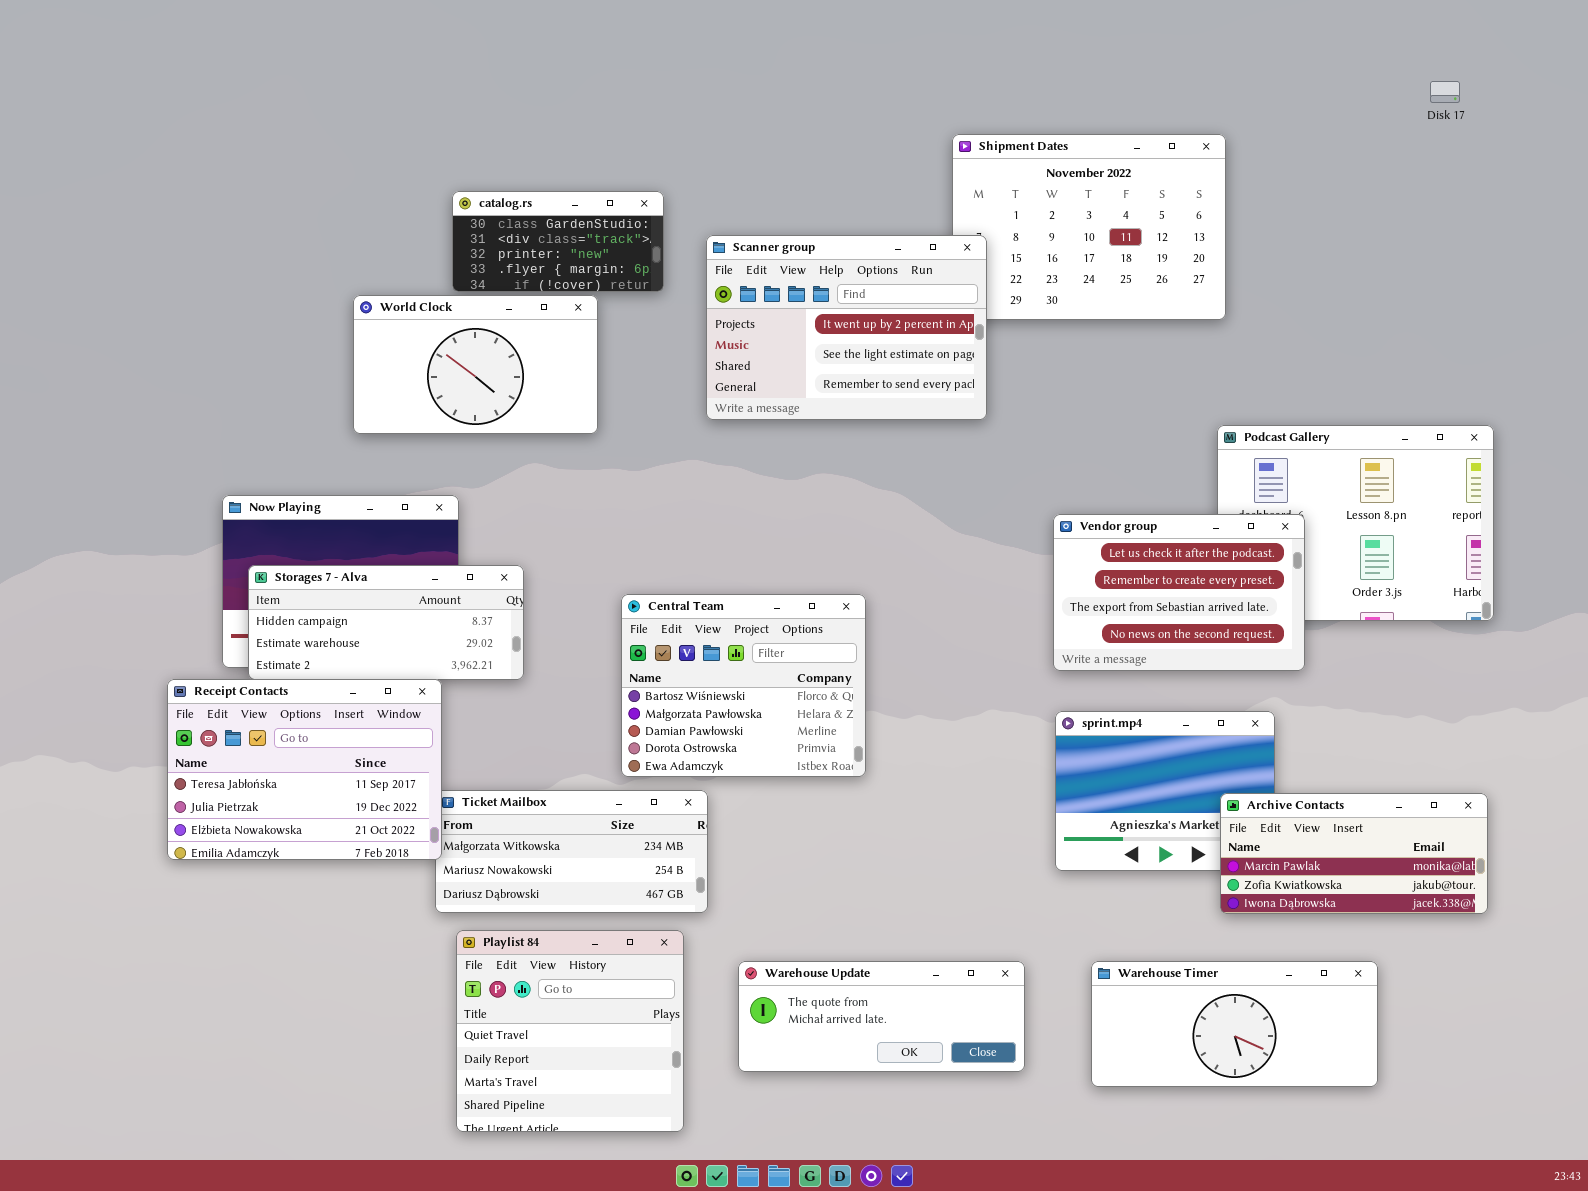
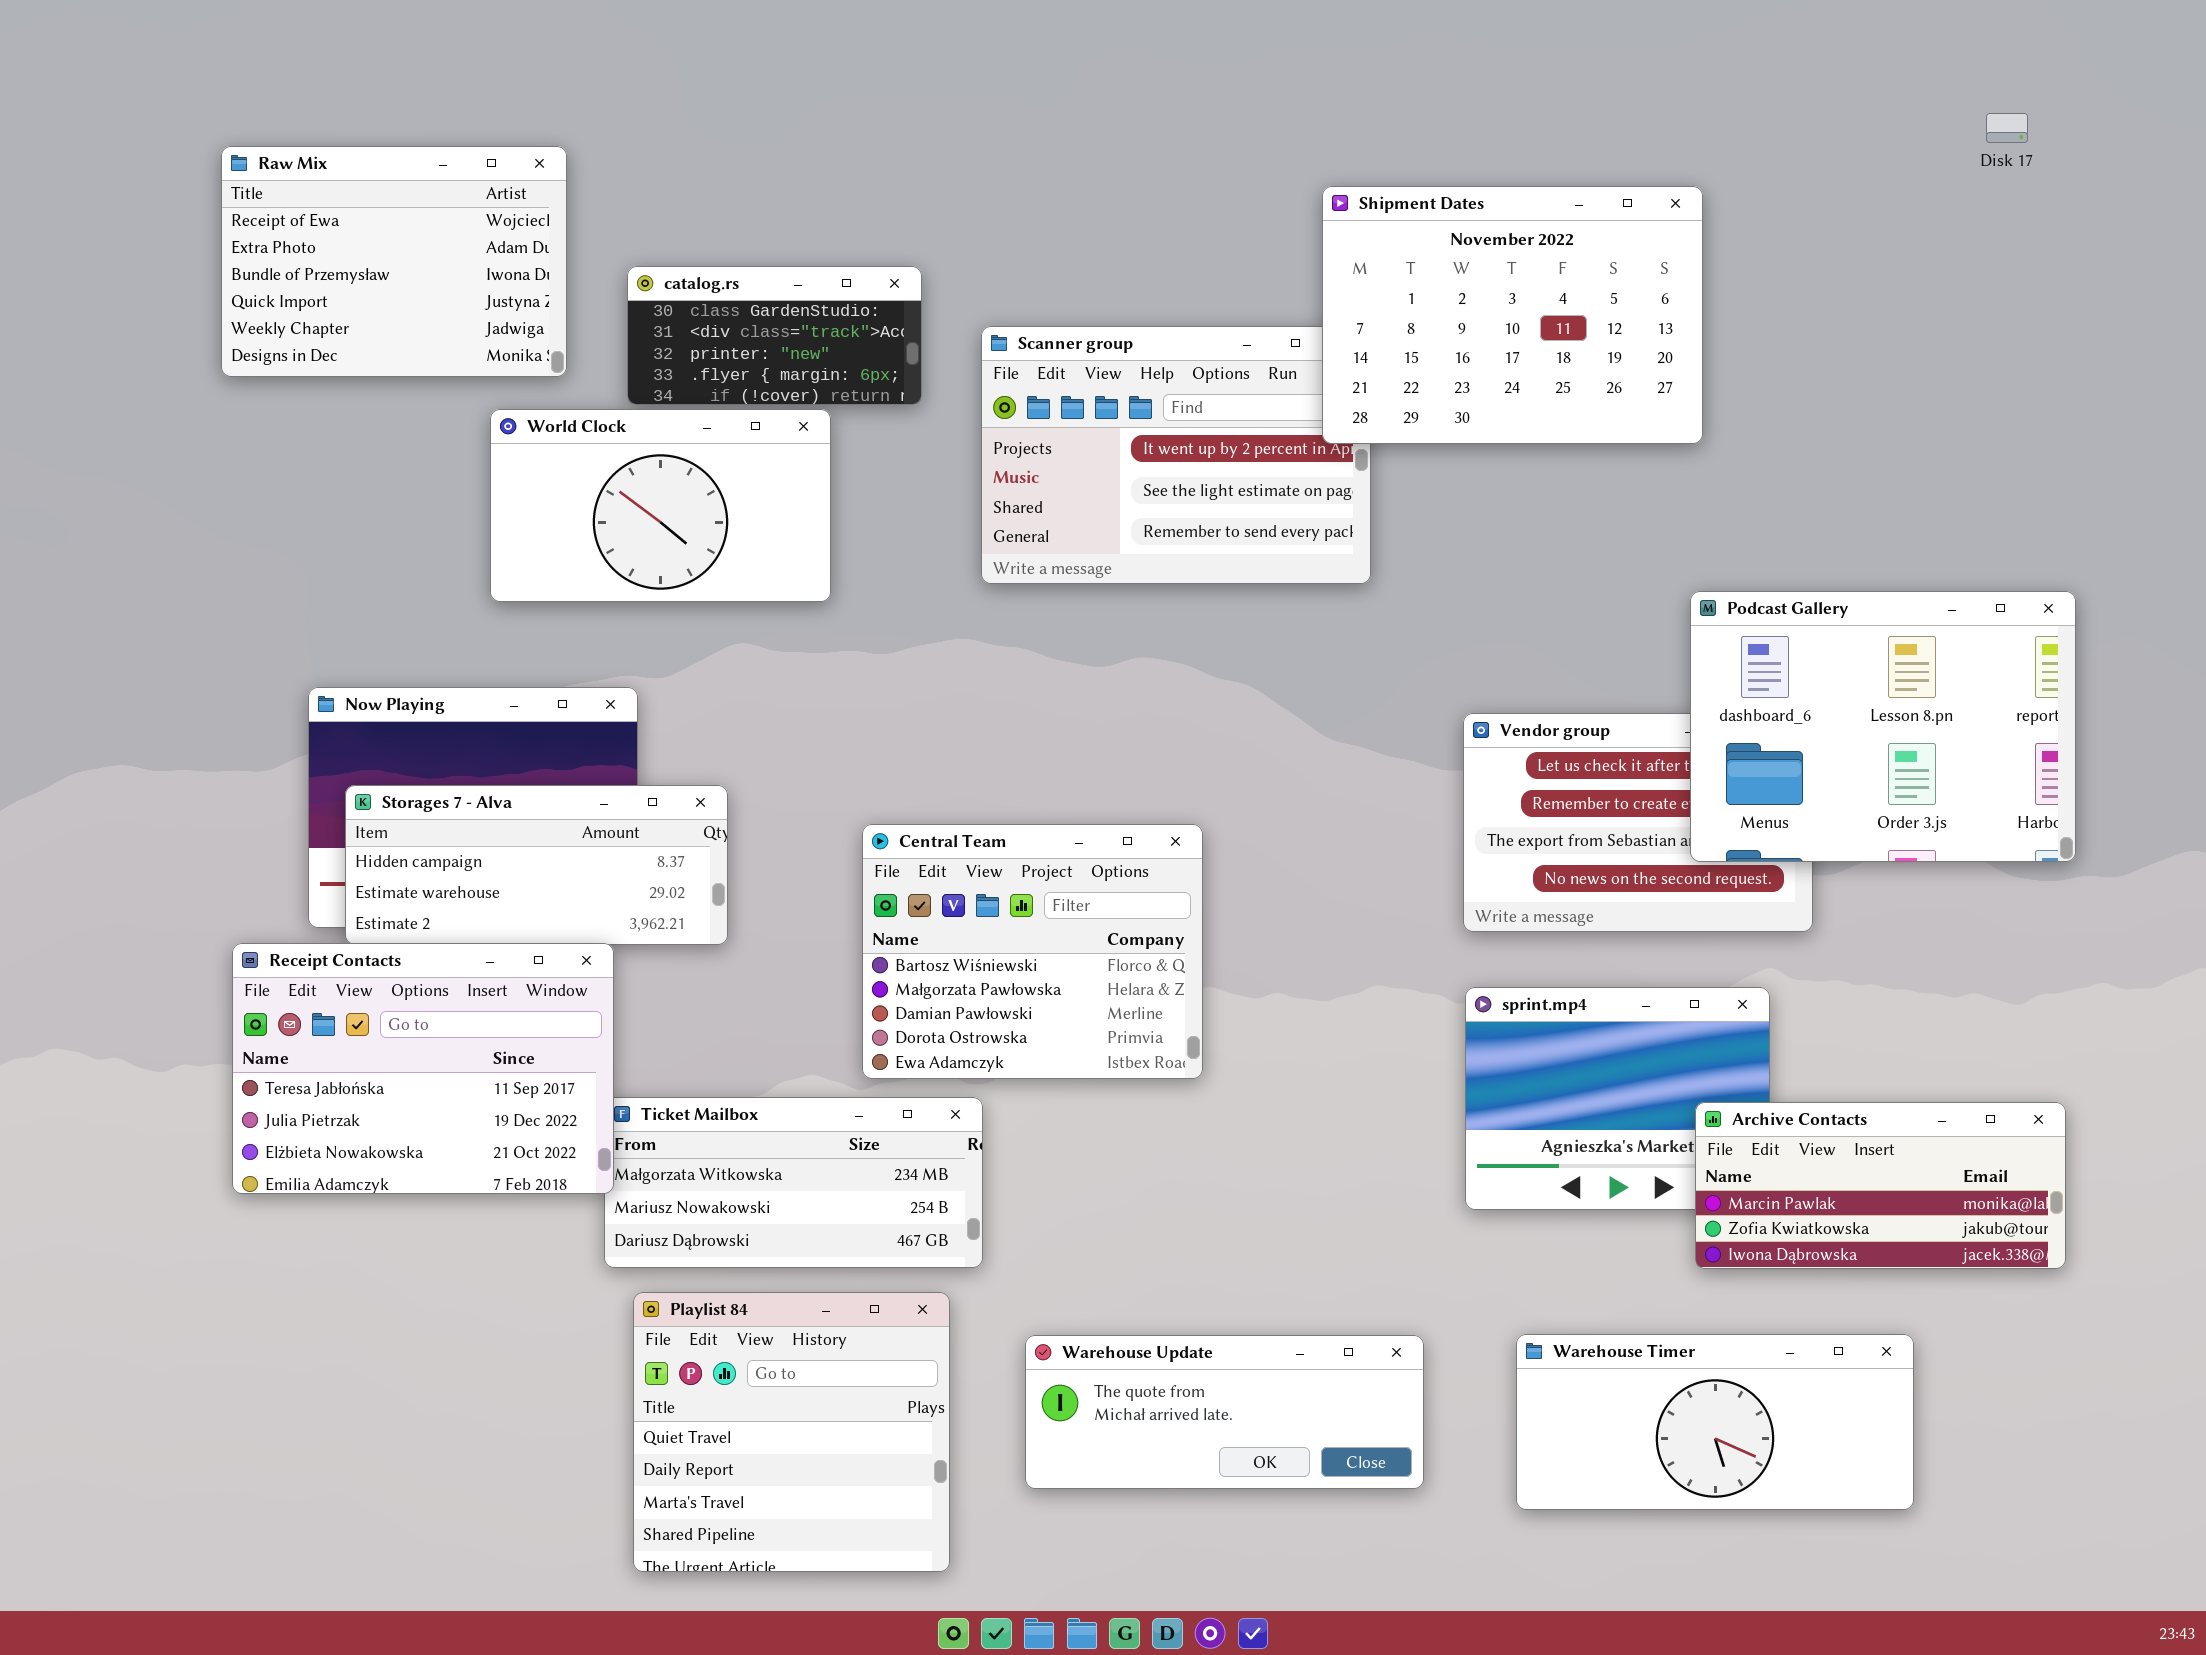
Raw Mix: none -> [221,146,567,377], opened
Shipment Dates: [952,134,1226,320] -> [1322,186,1703,444], raised
Podcast Gallery: [1217,425,1494,621] -> [1690,591,2076,862], raised

